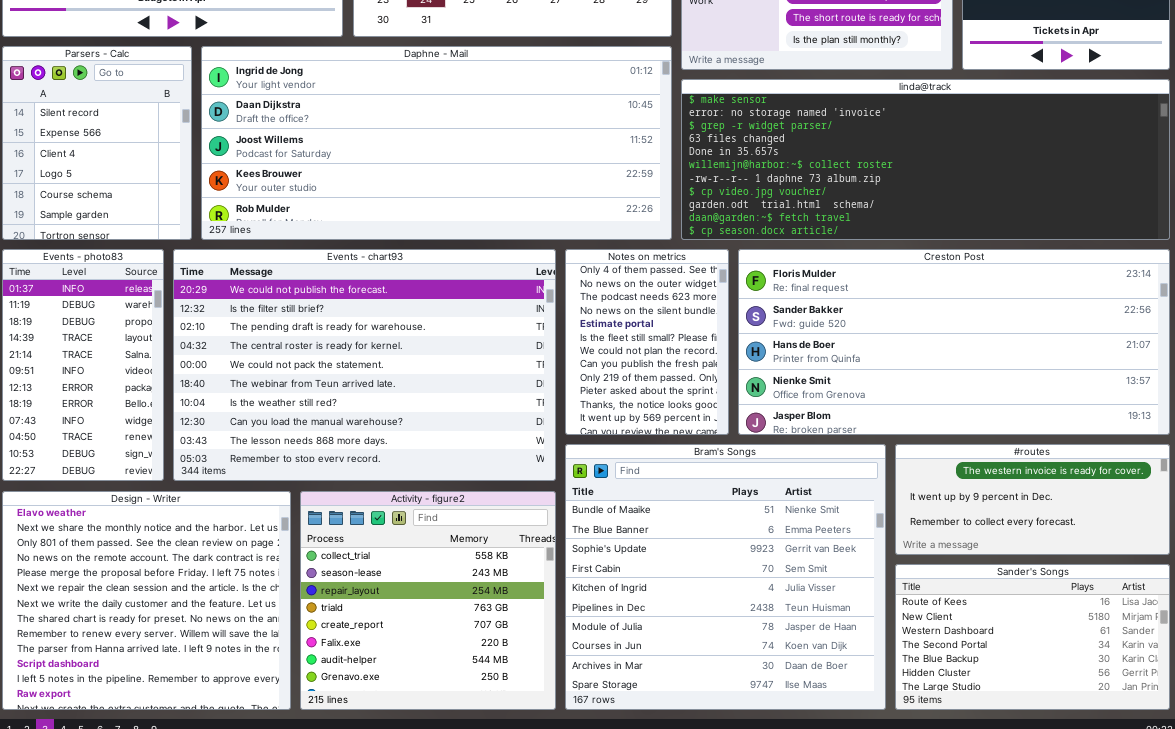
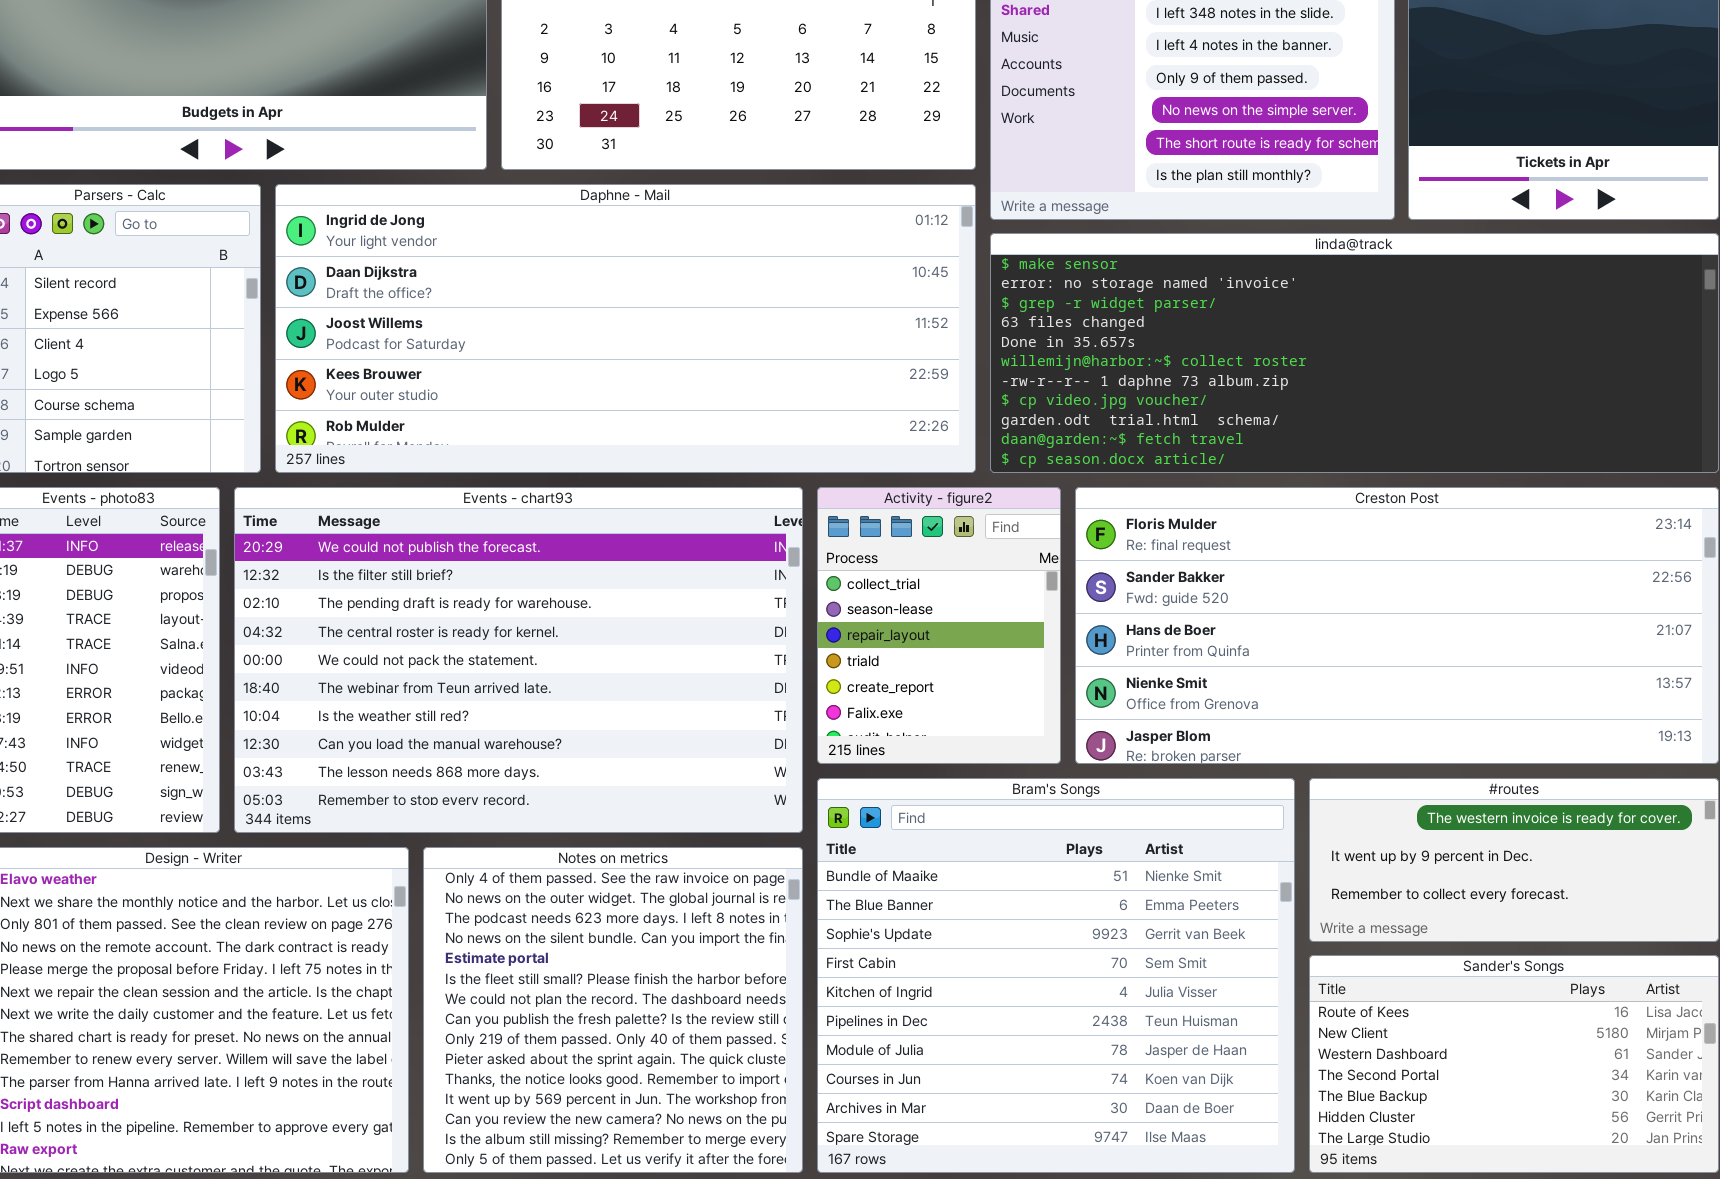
Notes on metrics: [565,249,729,435] -> [423,847,803,1173], moved, resized
Activity - figure2: [300,491,556,710] -> [817,487,1061,764], moved, resized

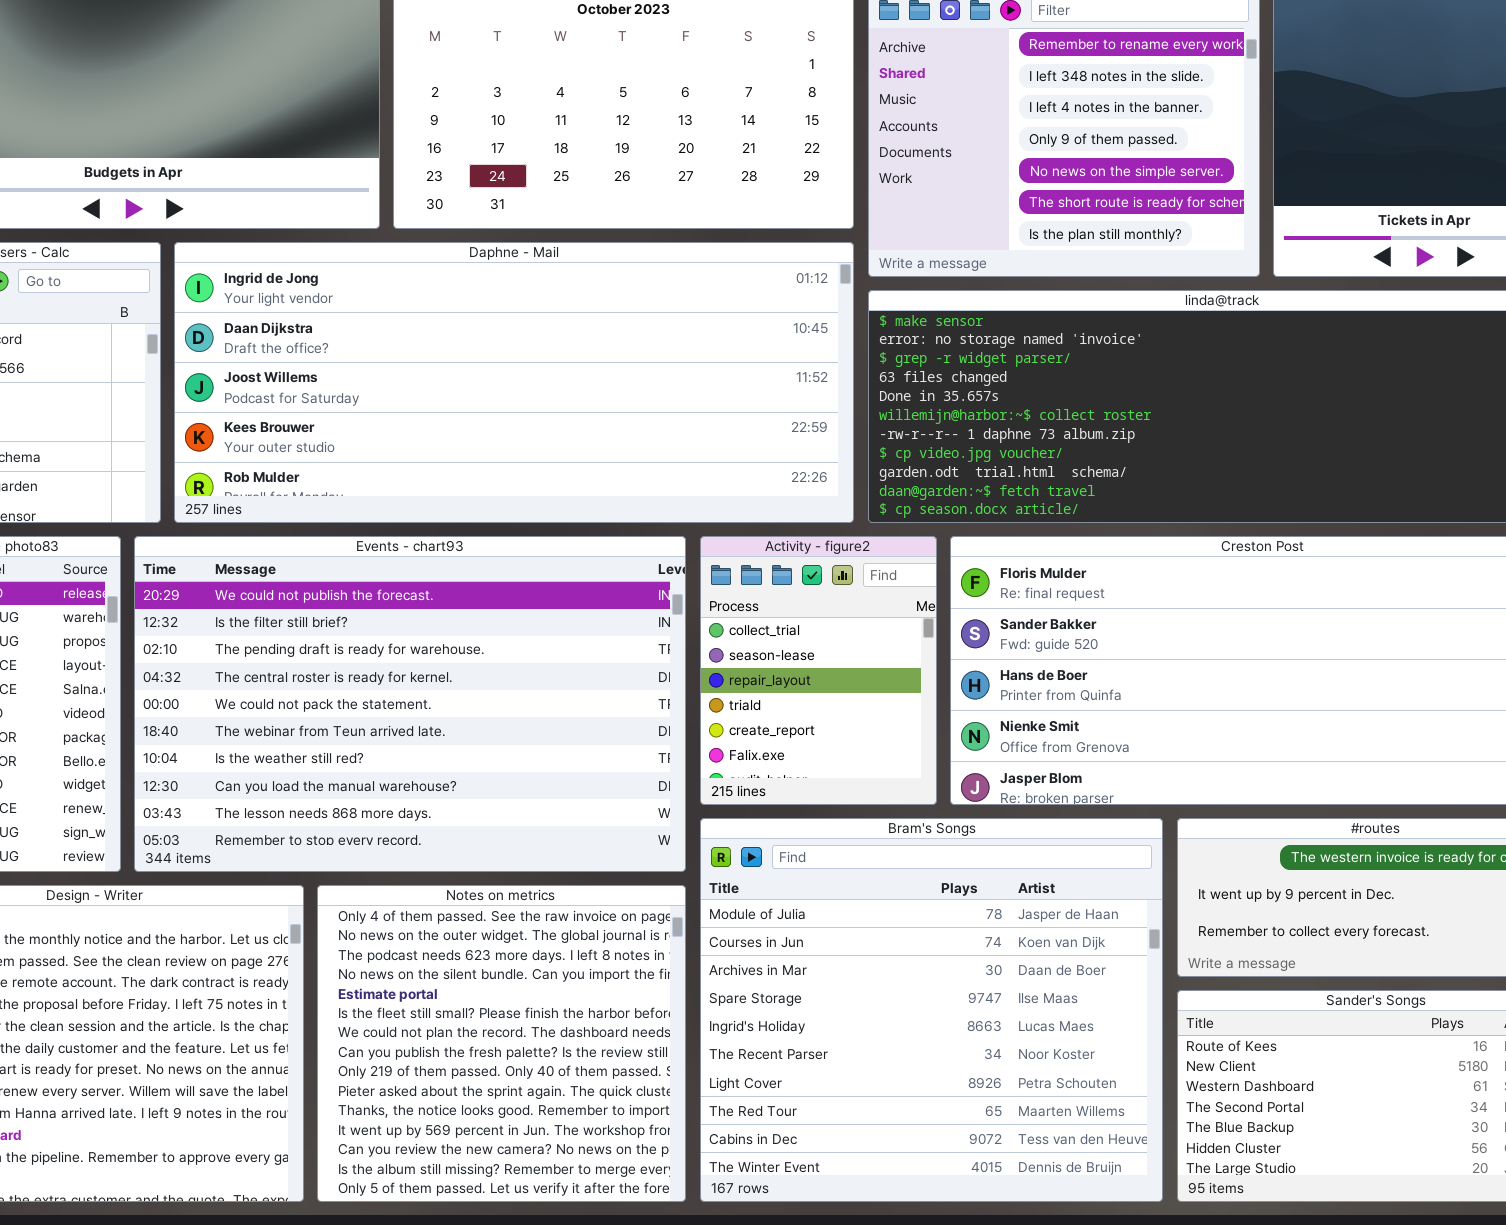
Bram's Songs: [817,778,1295,1173] -> [700,818,1163,1202], scrolled down 6 rows

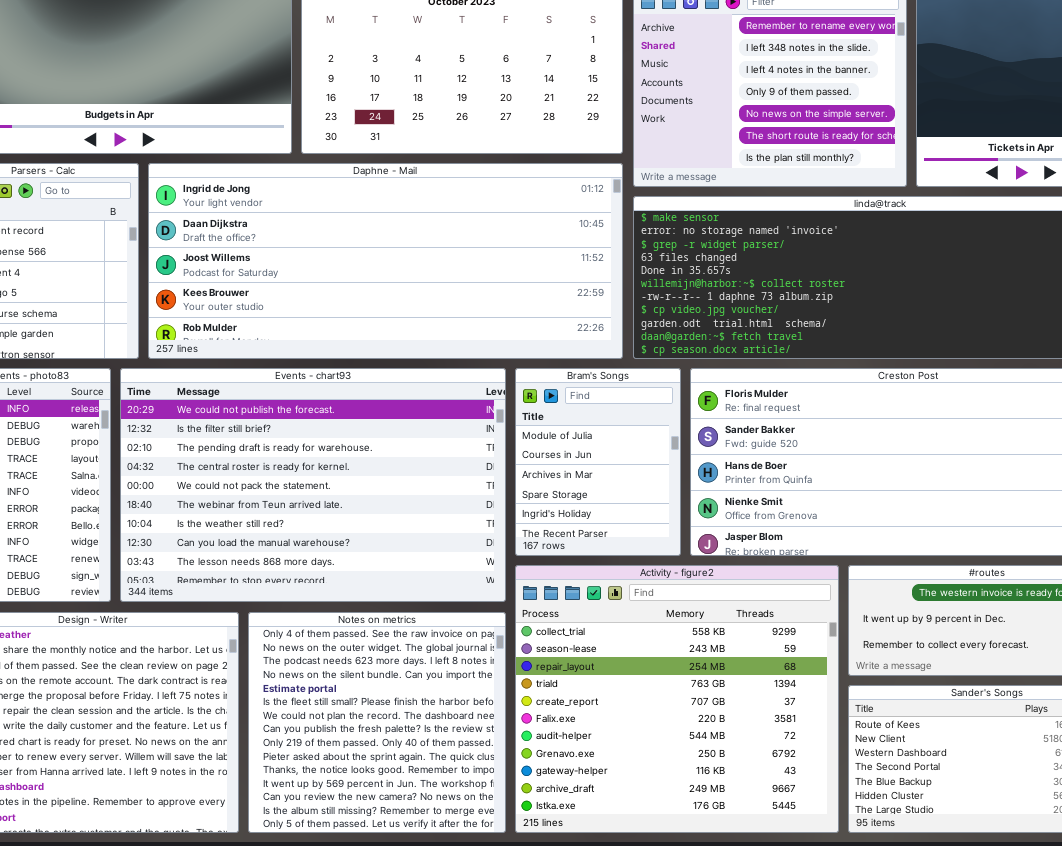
Activity - figure2: [700,536,937,805] -> [515,565,839,833], moved, resized
Bram's Songs: [700,818,1163,1202] -> [515,368,681,556], moved, resized

